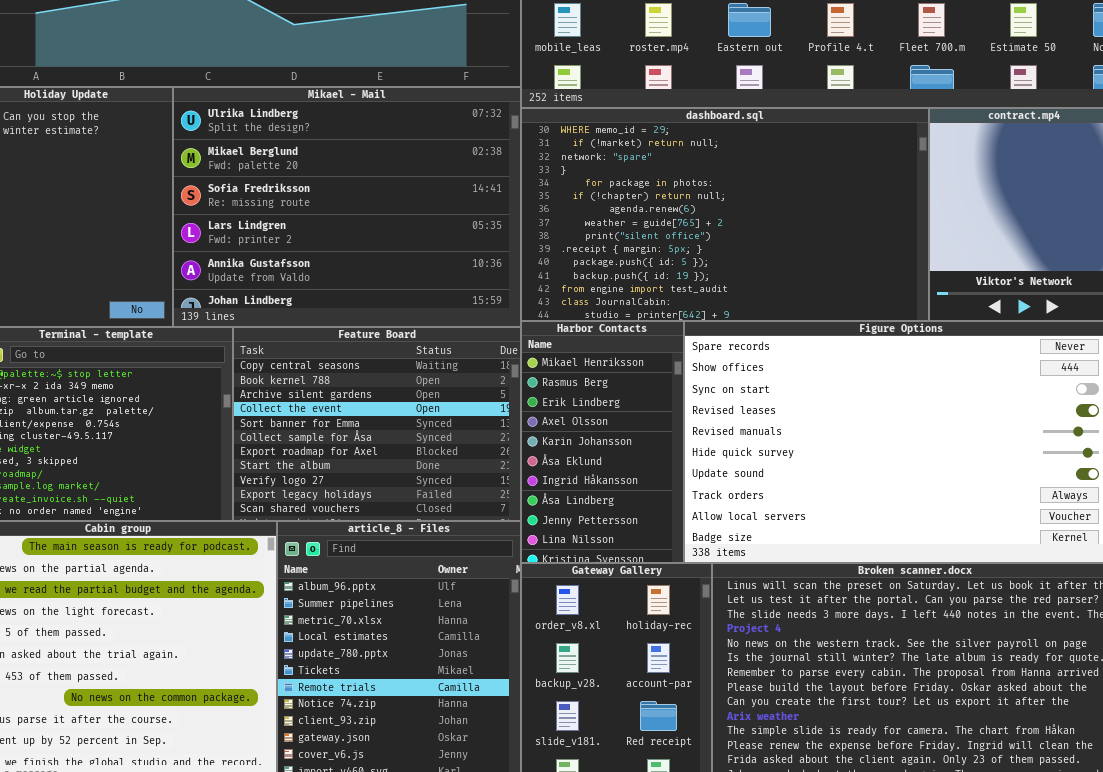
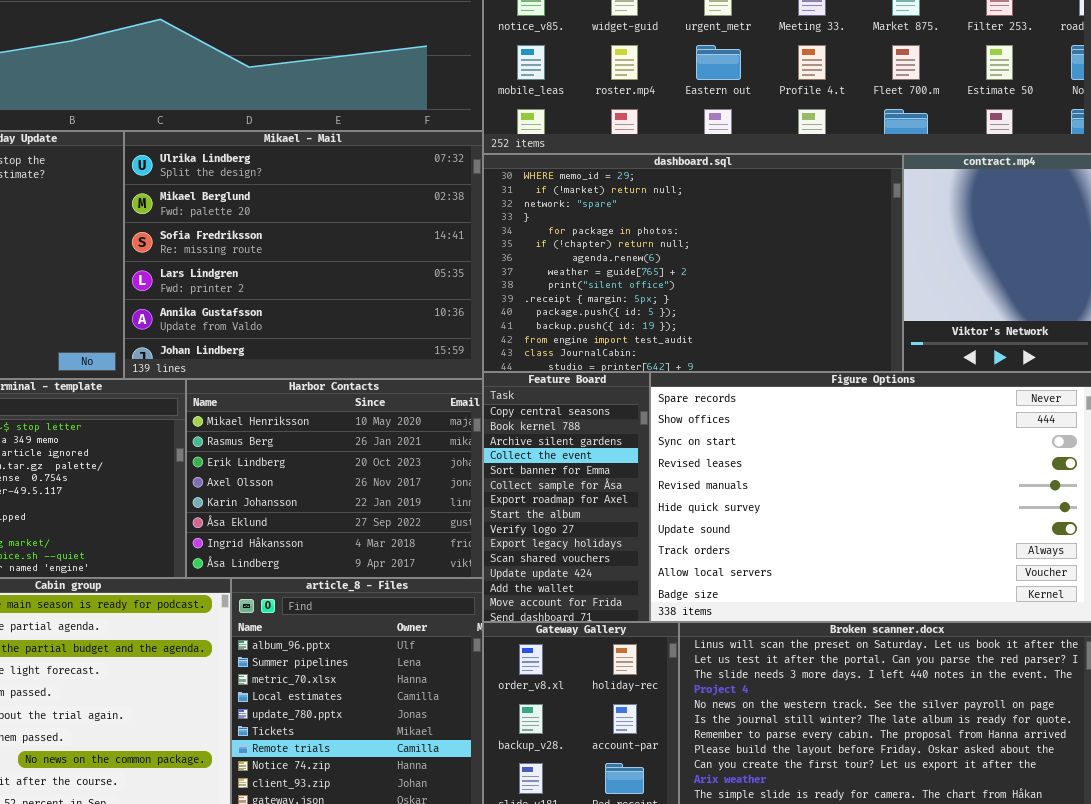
Harbor Contacts: [521,321,684,563] -> [186,379,483,578], moved, resized
Feature Board: [233,327,521,521] -> [483,372,650,622], moved, resized

